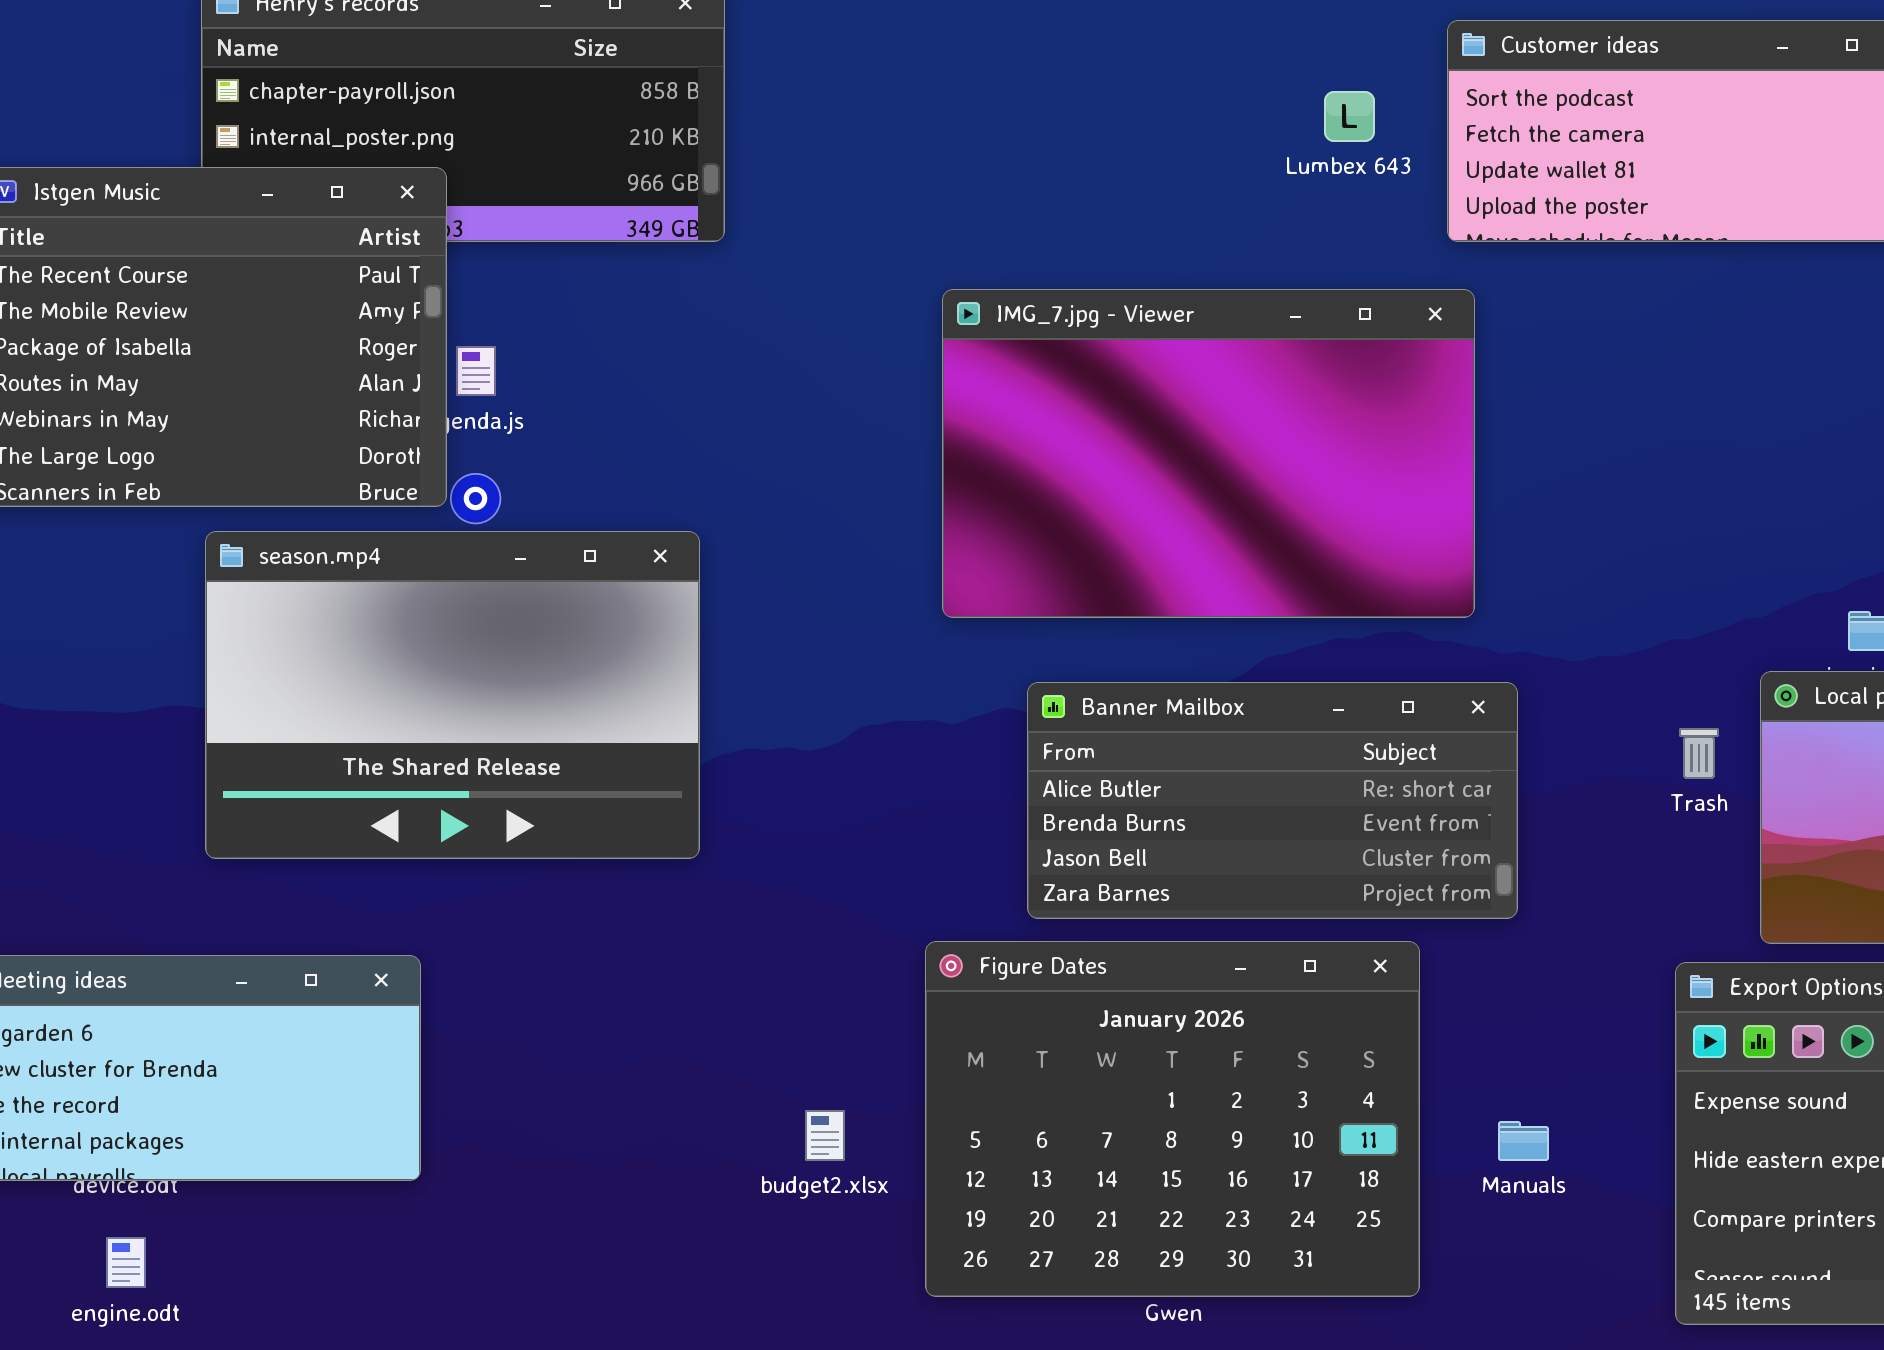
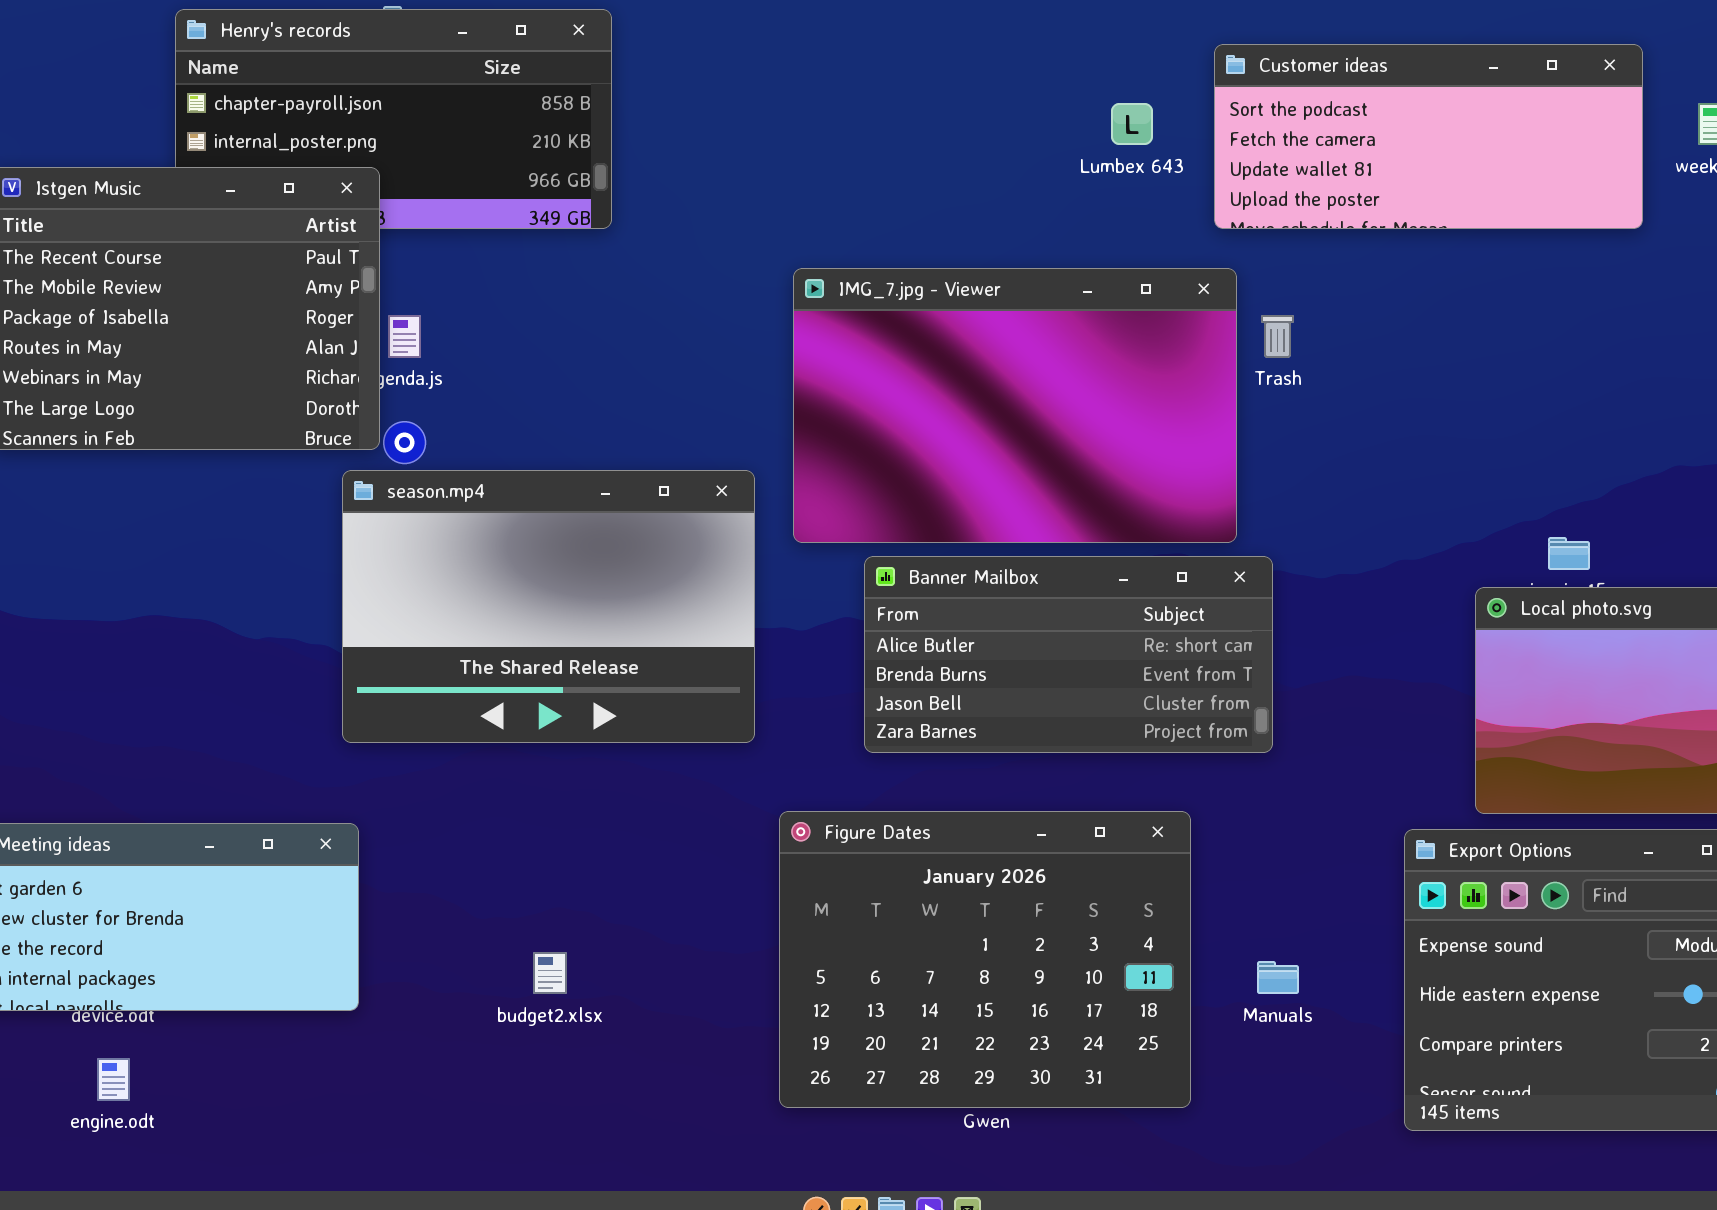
season.mp4: [205,531,700,859] -> [342,470,755,743], moved
Banner Mailbox: [1027,682,1518,919] -> [864,556,1273,753], moved
Trash: [1679,728,1719,779] -> [1261,315,1294,358], moved
budget2.xlsx: [805,1110,845,1161] -> [533,952,567,994], moved

